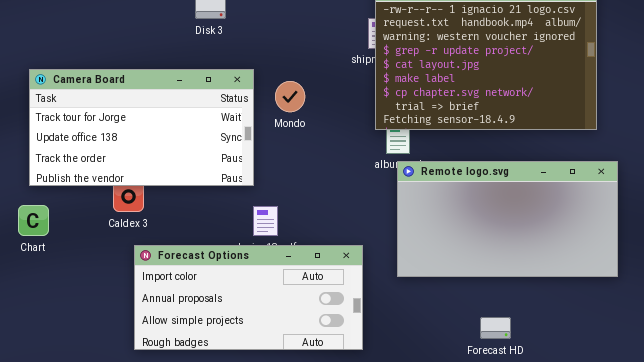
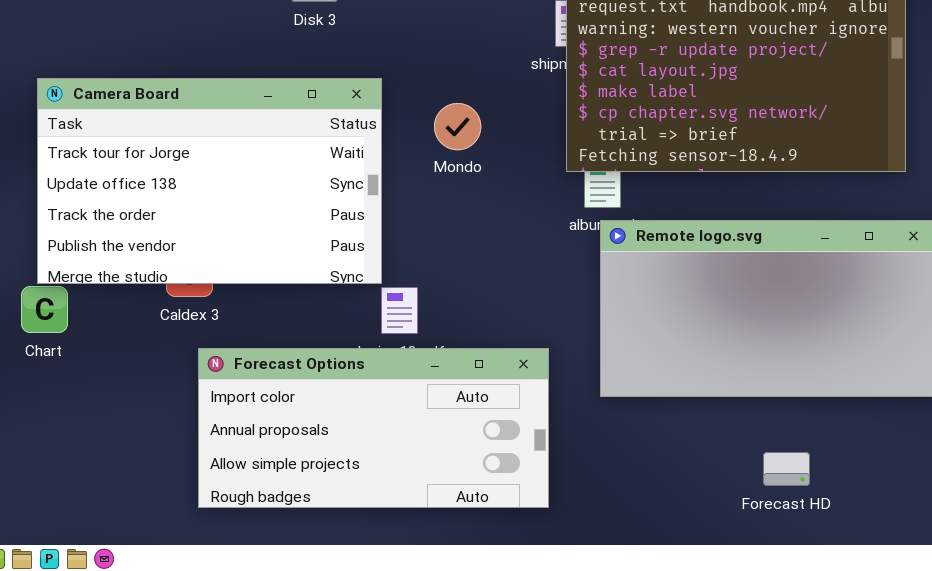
Camera Board: [29,69,254,186] -> [37,78,382,284], resized
Mondo: [275,81,305,112] -> [434,103,481,150], moved
Forecast HD: [480,317,511,339] -> [763,452,810,486], moved

